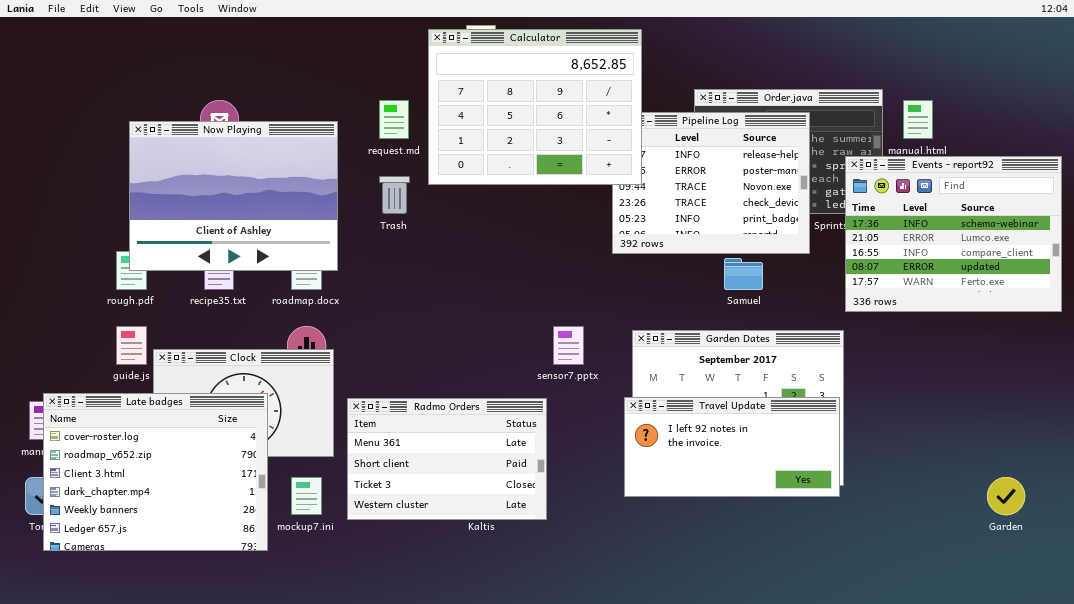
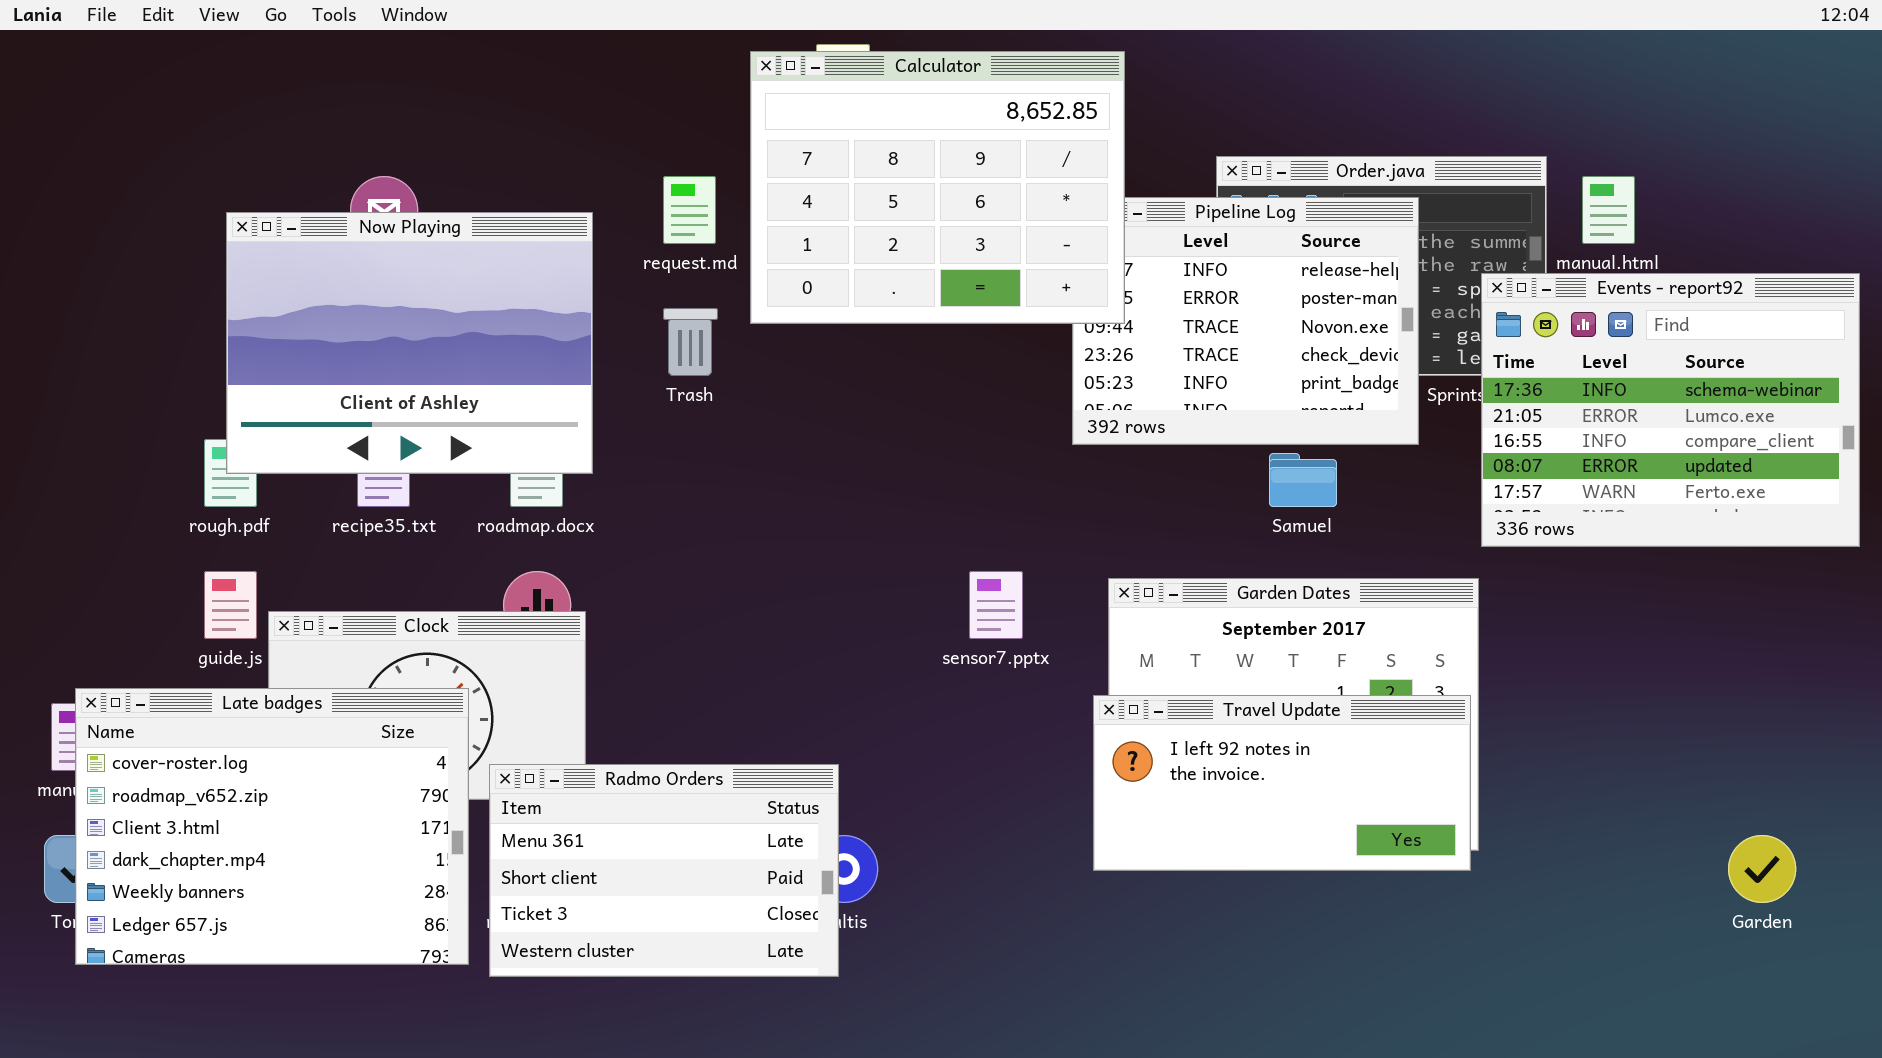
Radmo Orders: [347,398,547,520] -> [489,764,839,977], moved

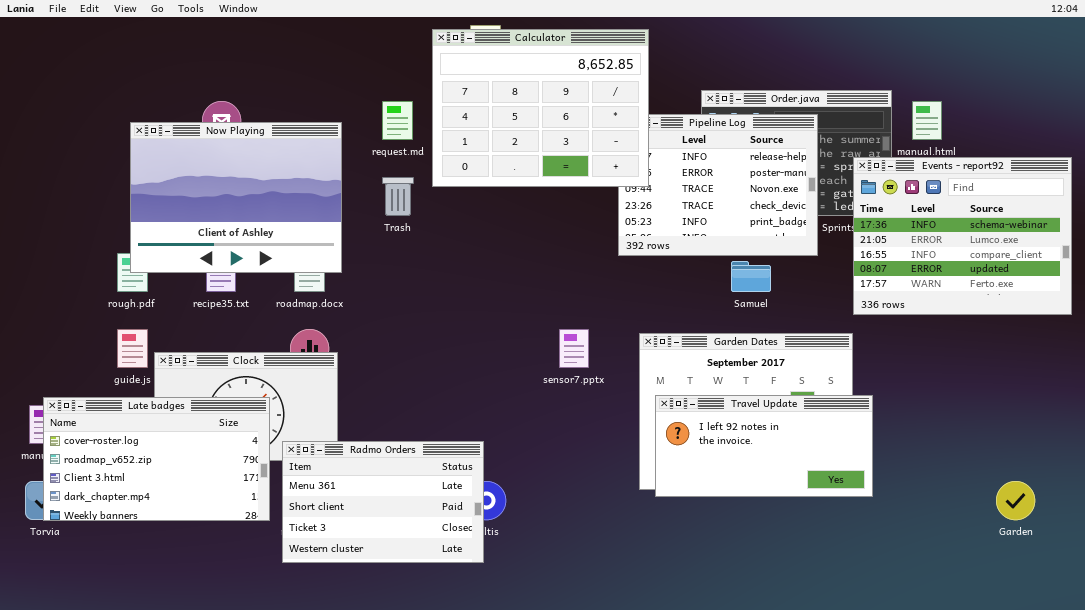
Late badges: [75,688,469,965] -> [43,397,270,521], resized
Travel Update: [1093,695,1471,871] -> [655,395,873,497], moved

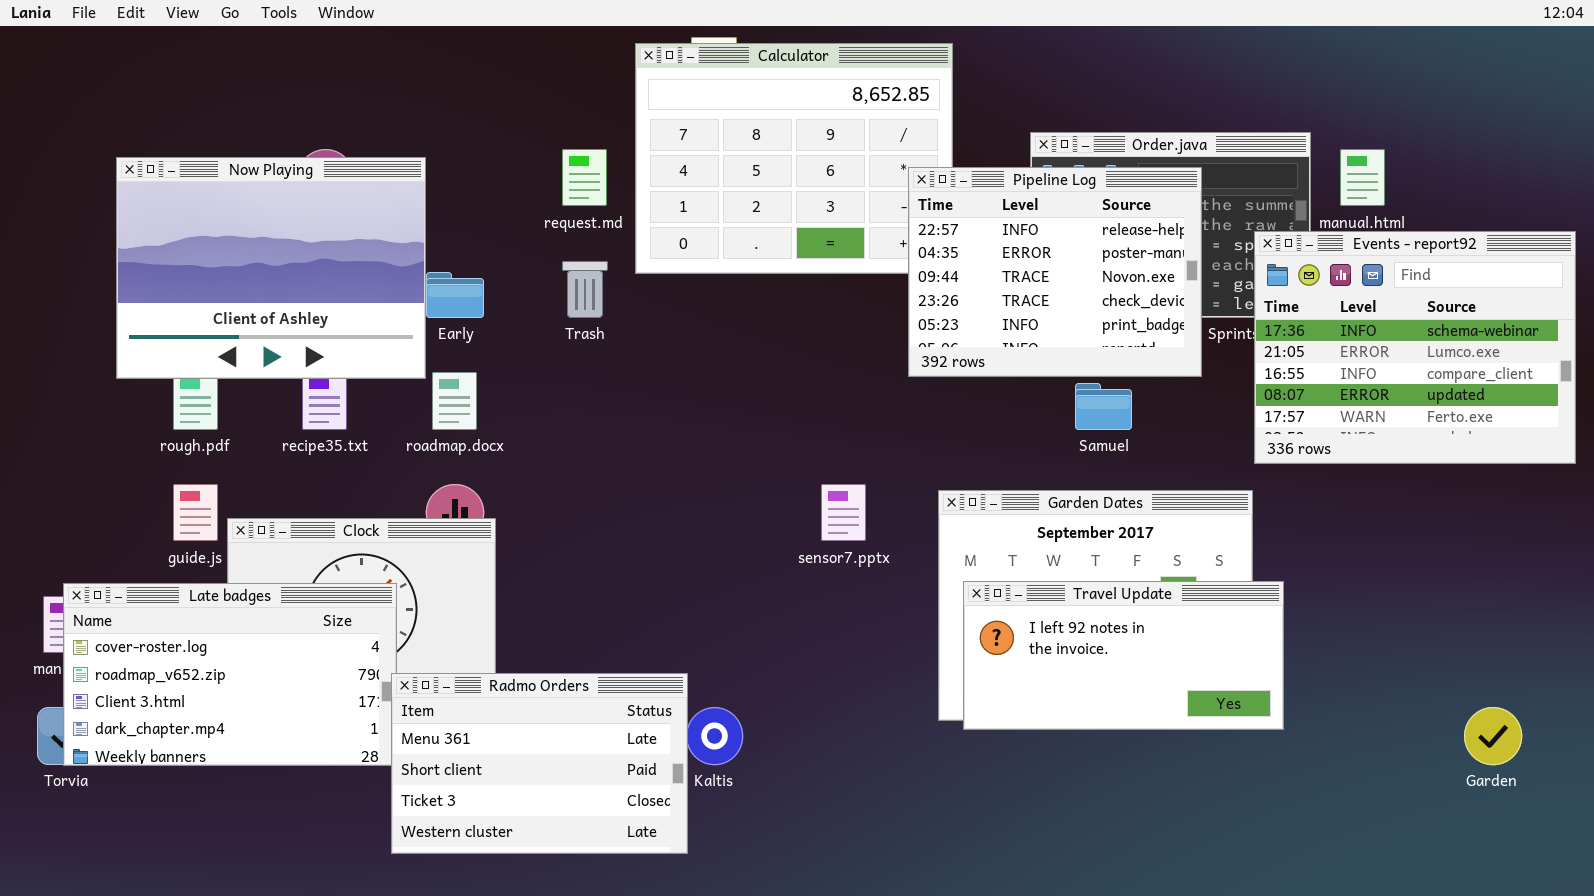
Pipeline Log: [618,114,818,256] -> [908,167,1202,377], raised
Now Playing: [130,122,342,273] -> [116,157,426,379], moved
Radmo Orders: [282,441,484,563] -> [391,673,688,854], moved

